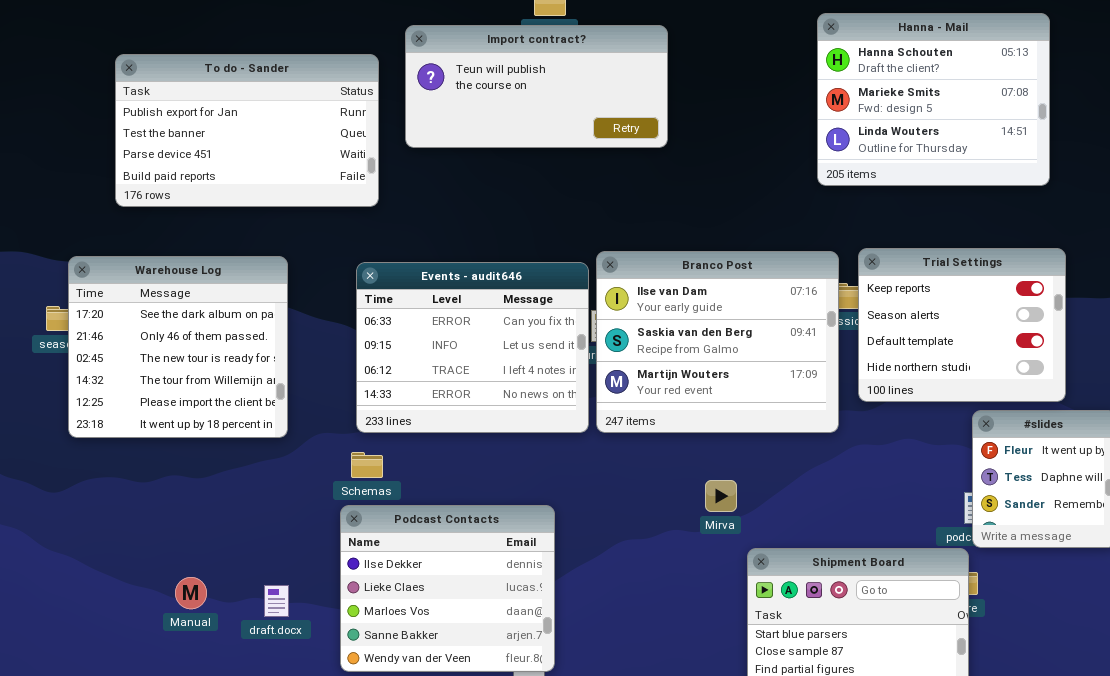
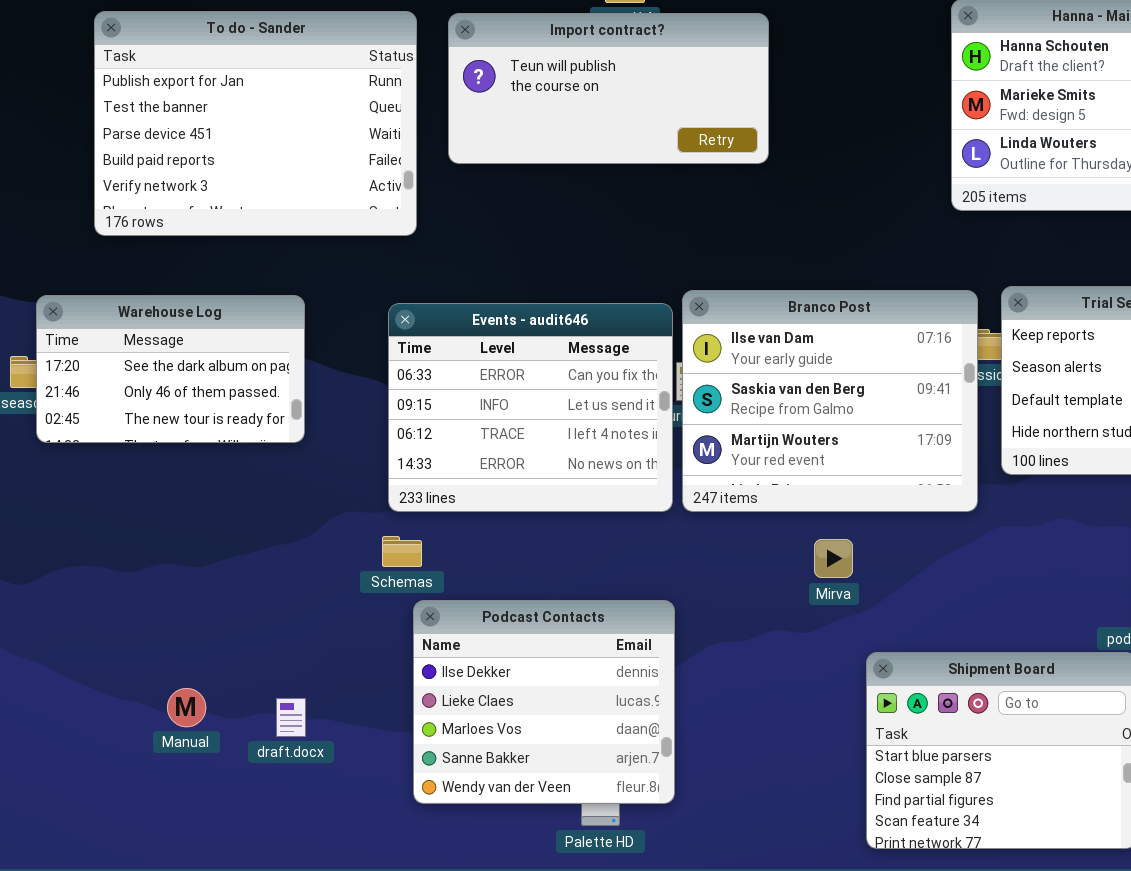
To do - Sander: [115,54,379,207] -> [94,11,417,236], resized
Warehouse Log: [68,256,288,438] -> [36,295,305,443], resized
Mirva: [705,480,737,512] -> [814,539,853,578], moved
Podcast Contacts: [340,505,555,672] -> [413,600,675,804], moved

